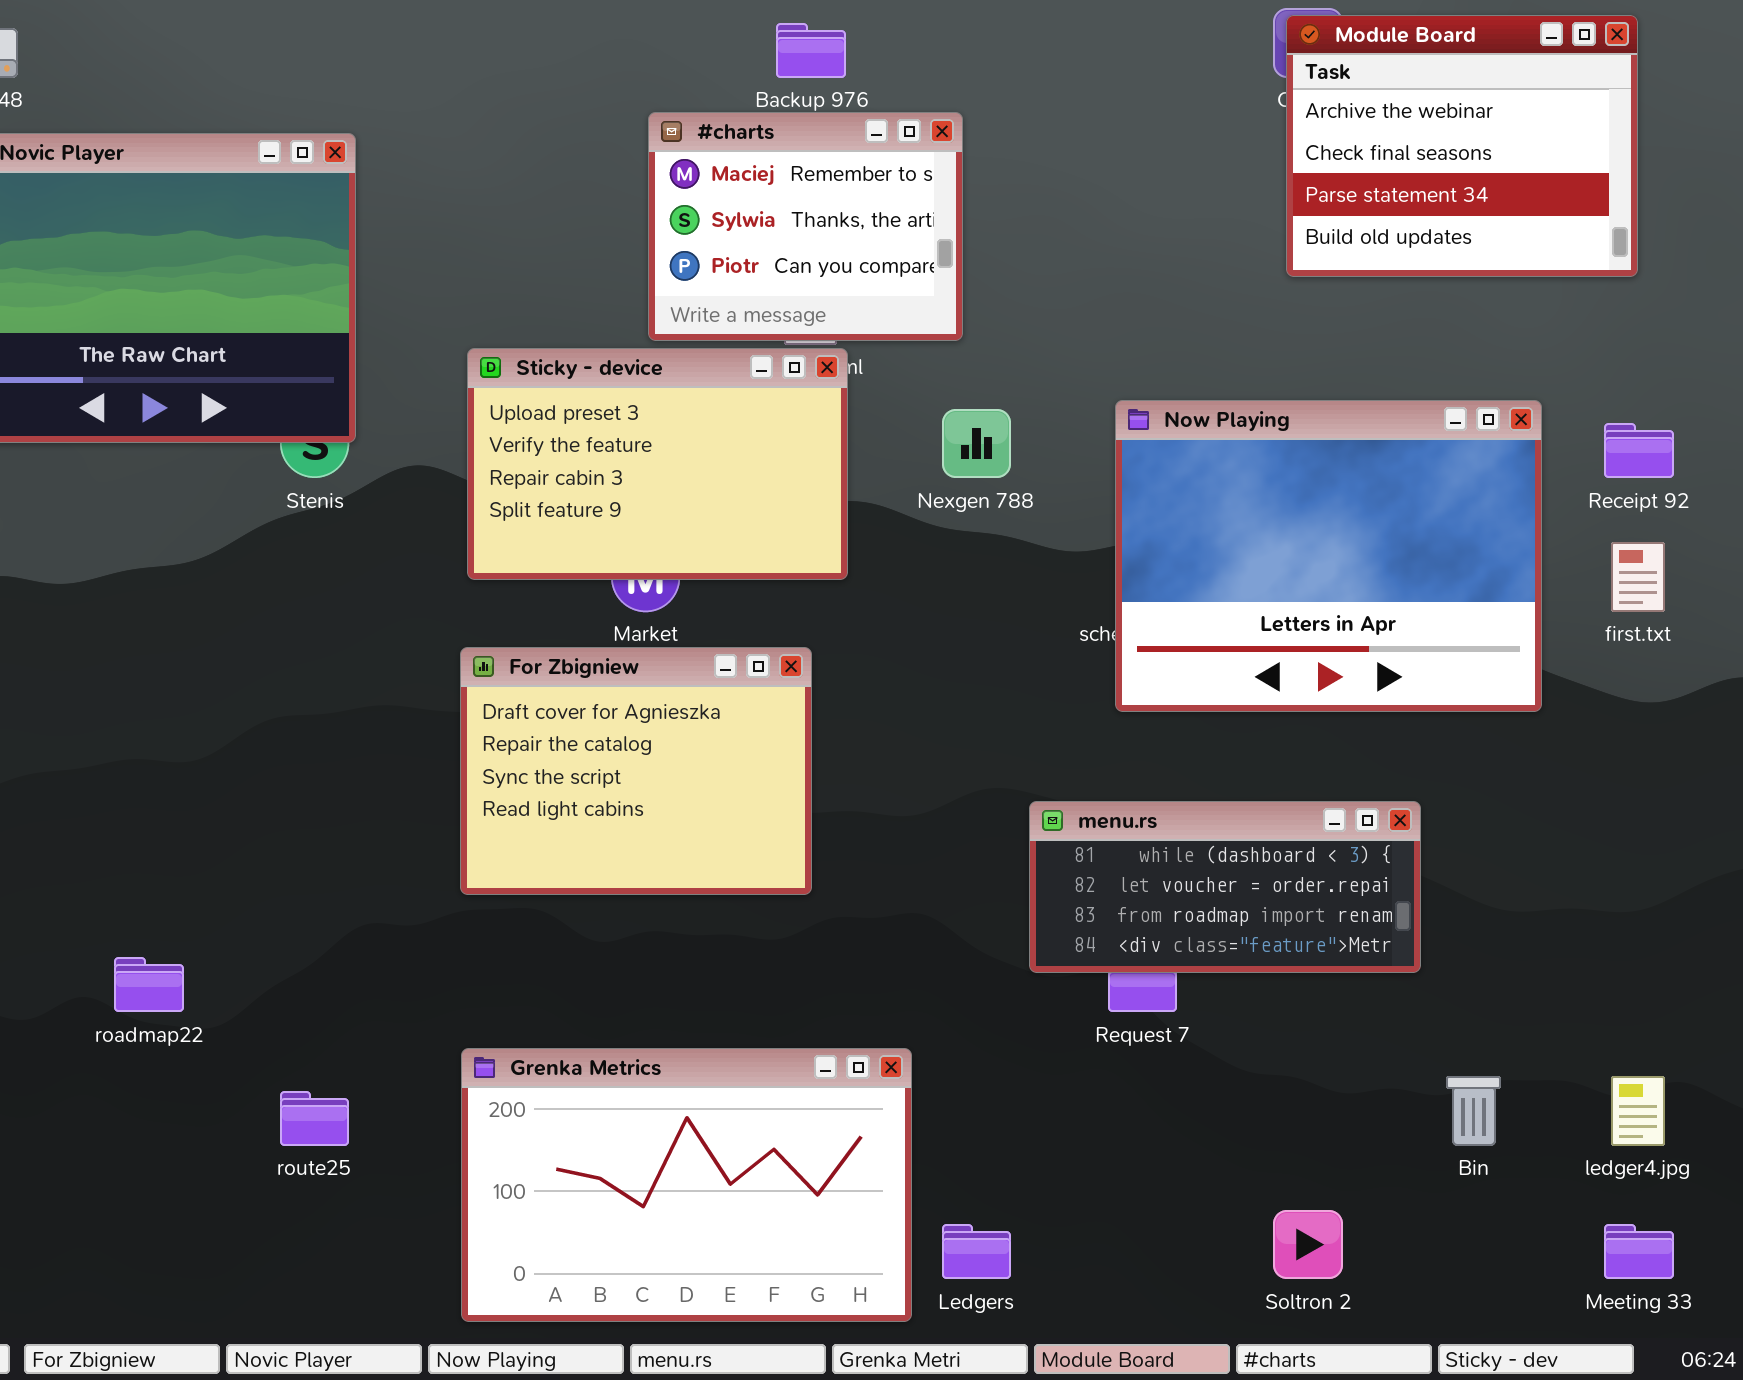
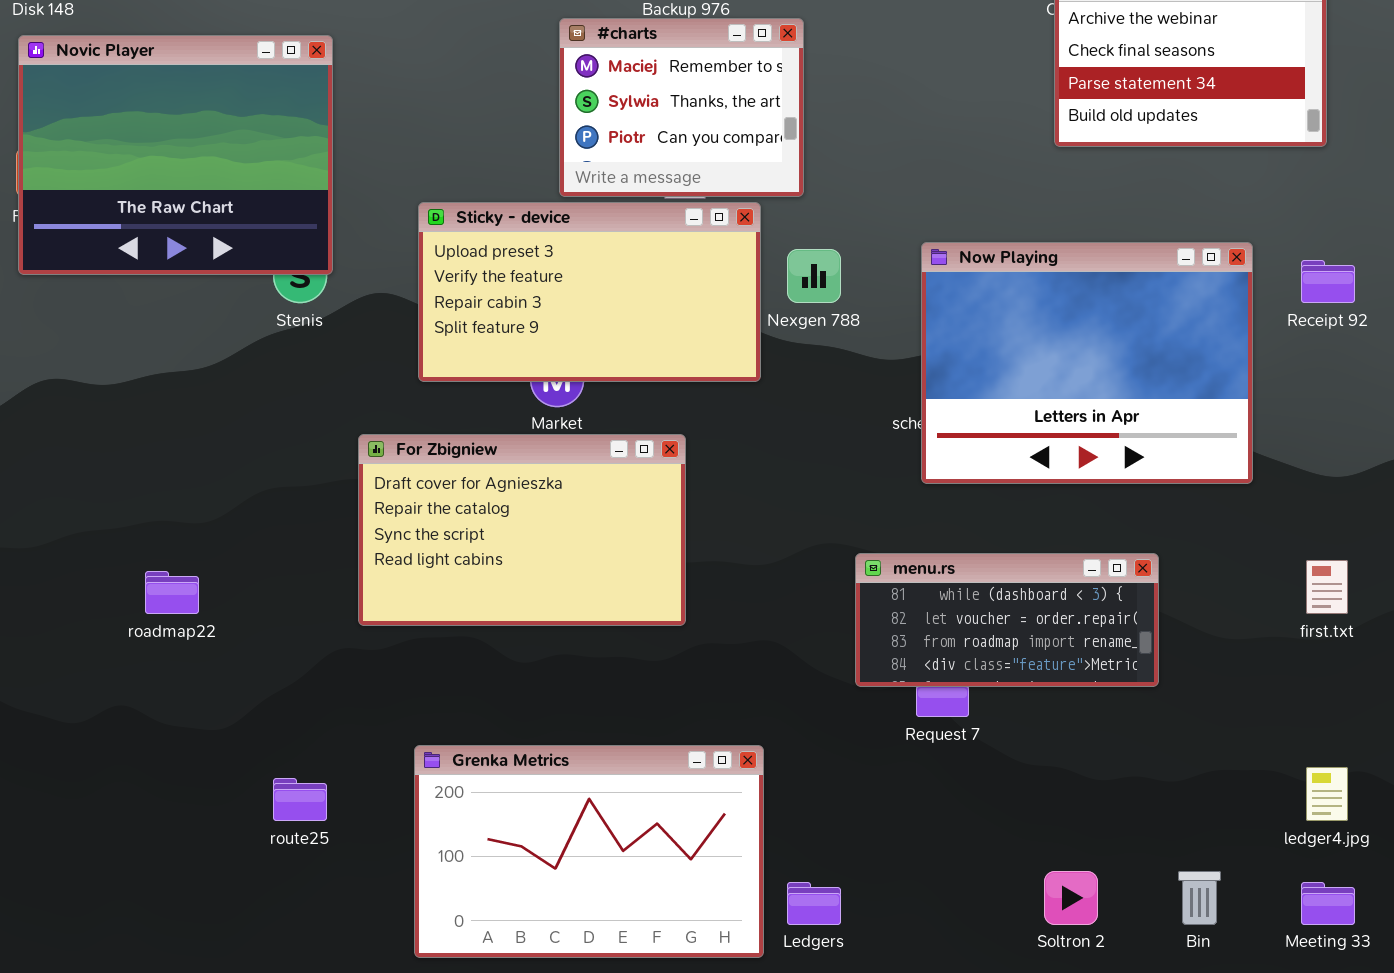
Sticky - device: [467,348,848,580] -> [418,202,761,382], resized
first.txt: [1611,542,1665,612] -> [1306,560,1348,614], moved
For Zbigniew: [460,647,812,895] -> [358,434,686,626], resized
roadmap22: [114,957,184,1012] -> [145,571,199,614], moved
Bin: [1446,1076,1501,1146] -> [1178,871,1221,925], moved

